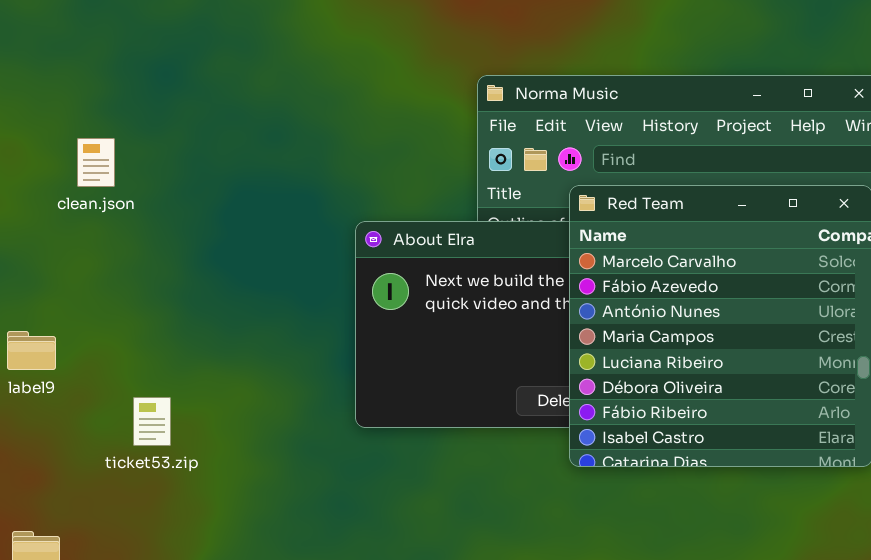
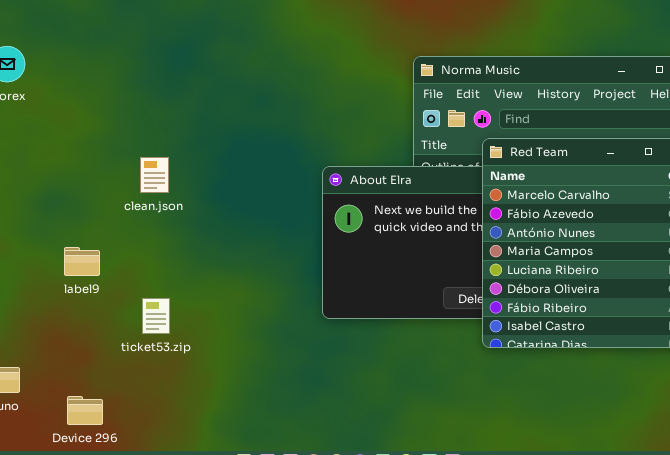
clean.json: [77,138,115,187] -> [140,157,169,193], moved
ticket53.zip: [133,397,171,446] -> [142,298,170,334], moved

